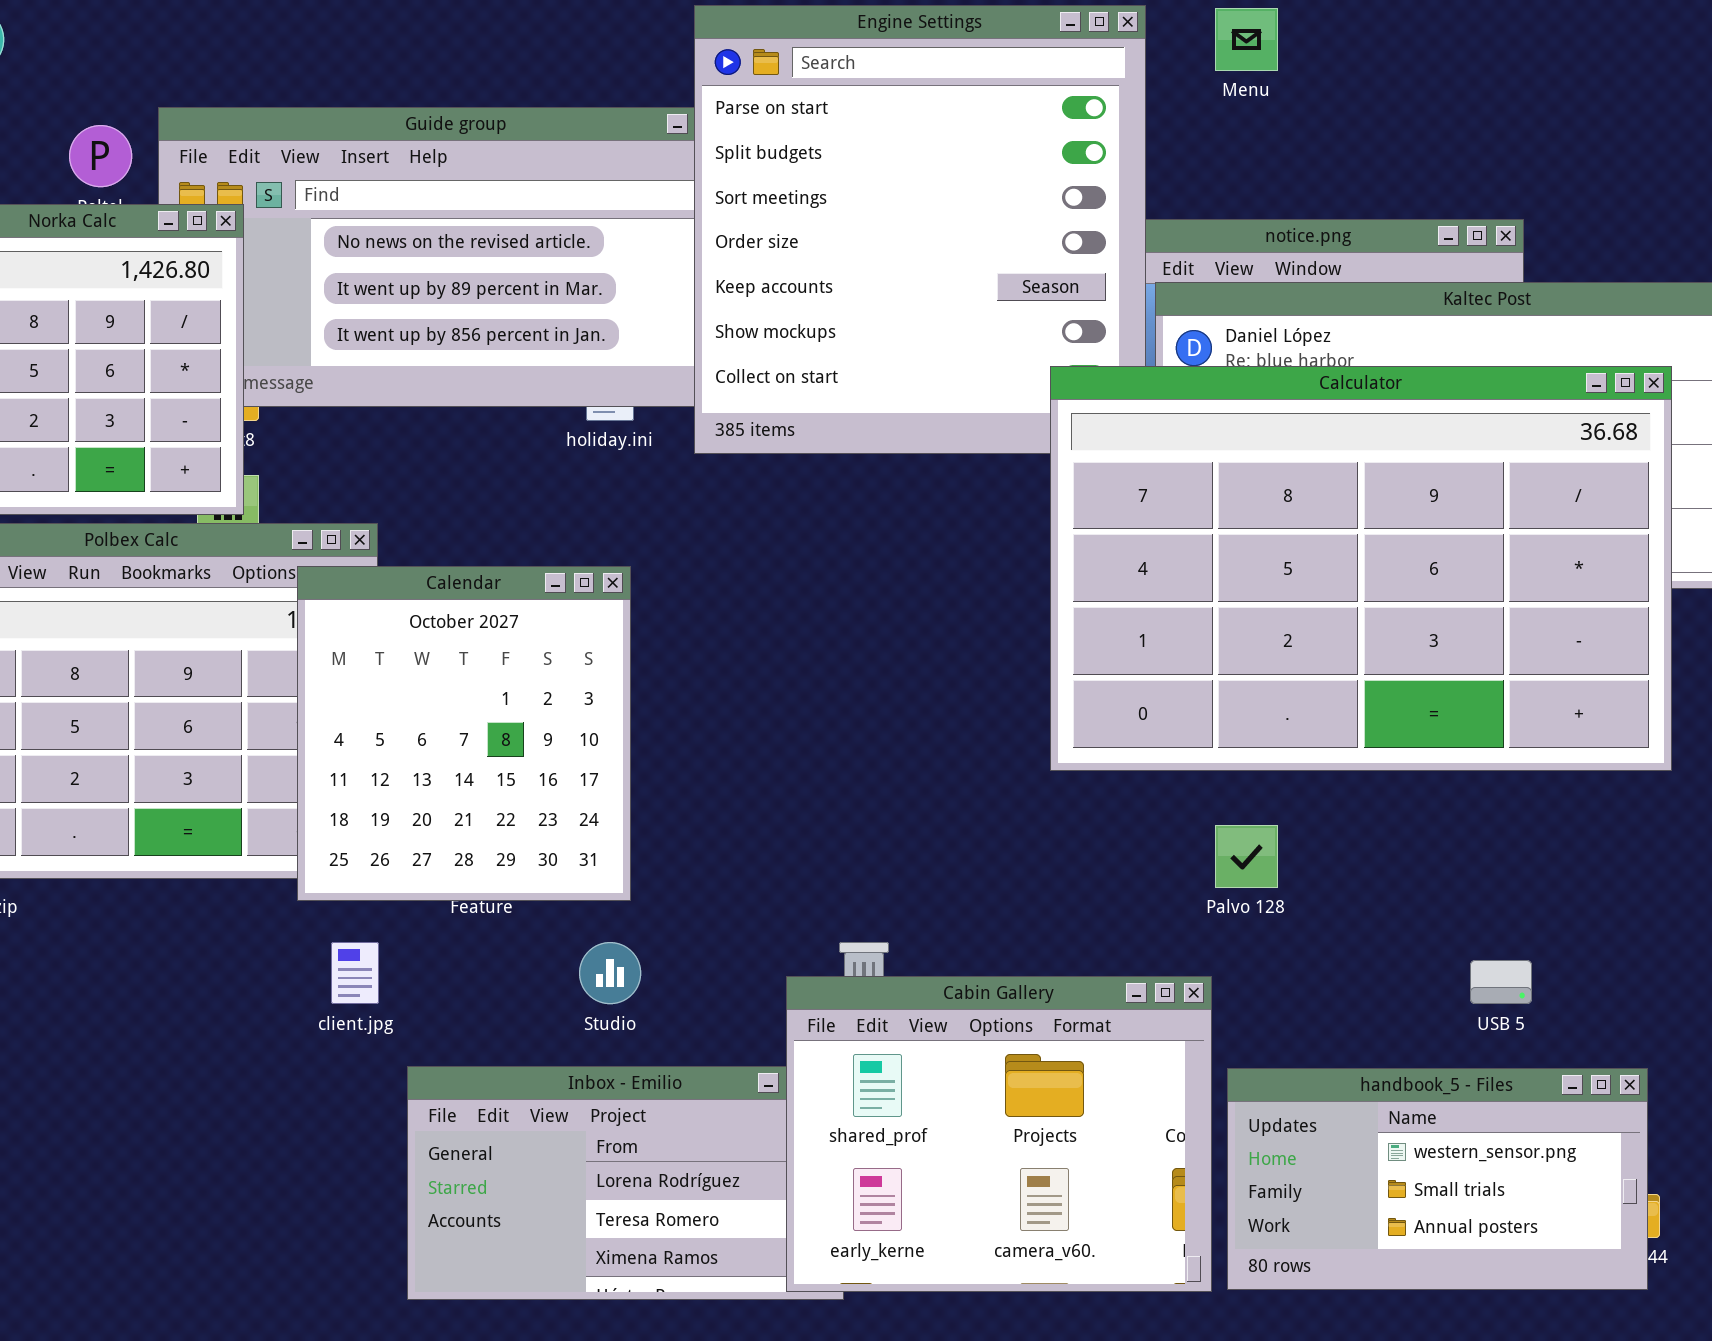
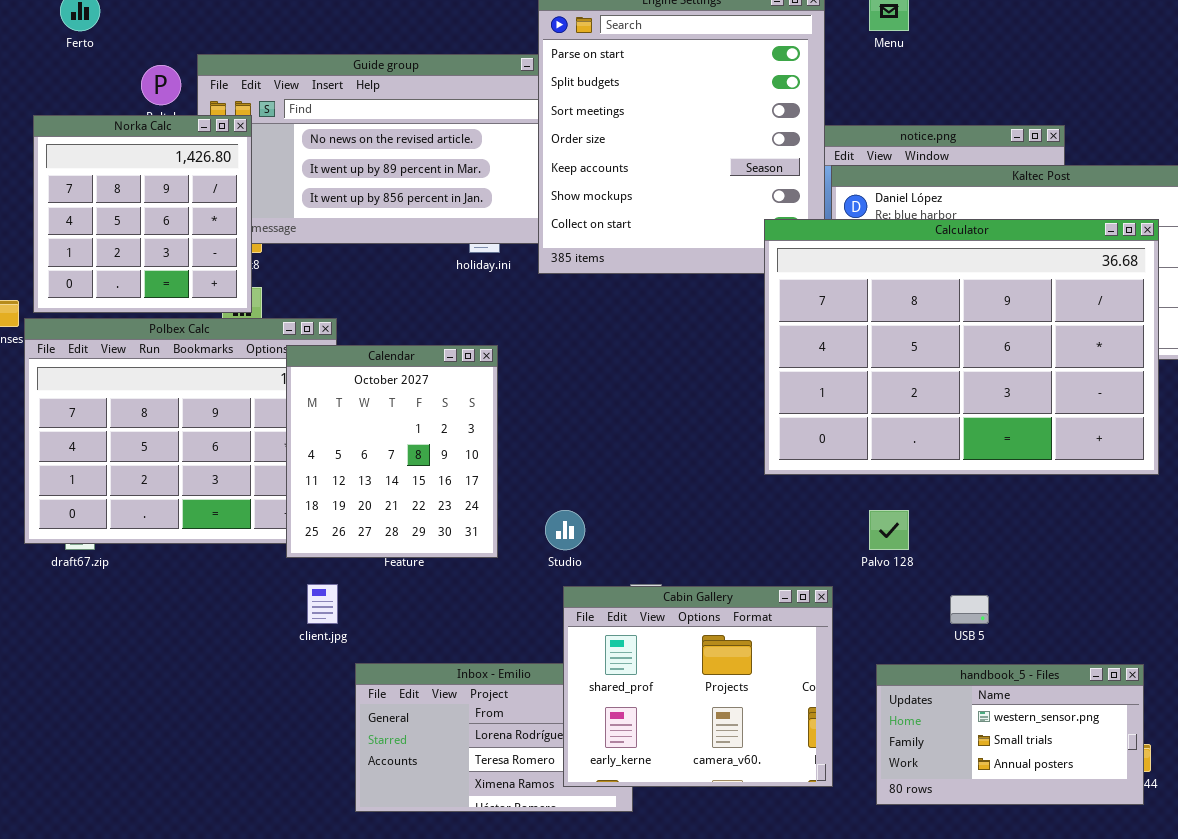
Studio: [579,942,641,1004] -> [545,510,585,550], moved
USB 5: [1470,960,1532,1004] -> [950,595,989,624], moved
Cabin Gallery: [786,976,1212,1292] -> [563,586,833,787], moved

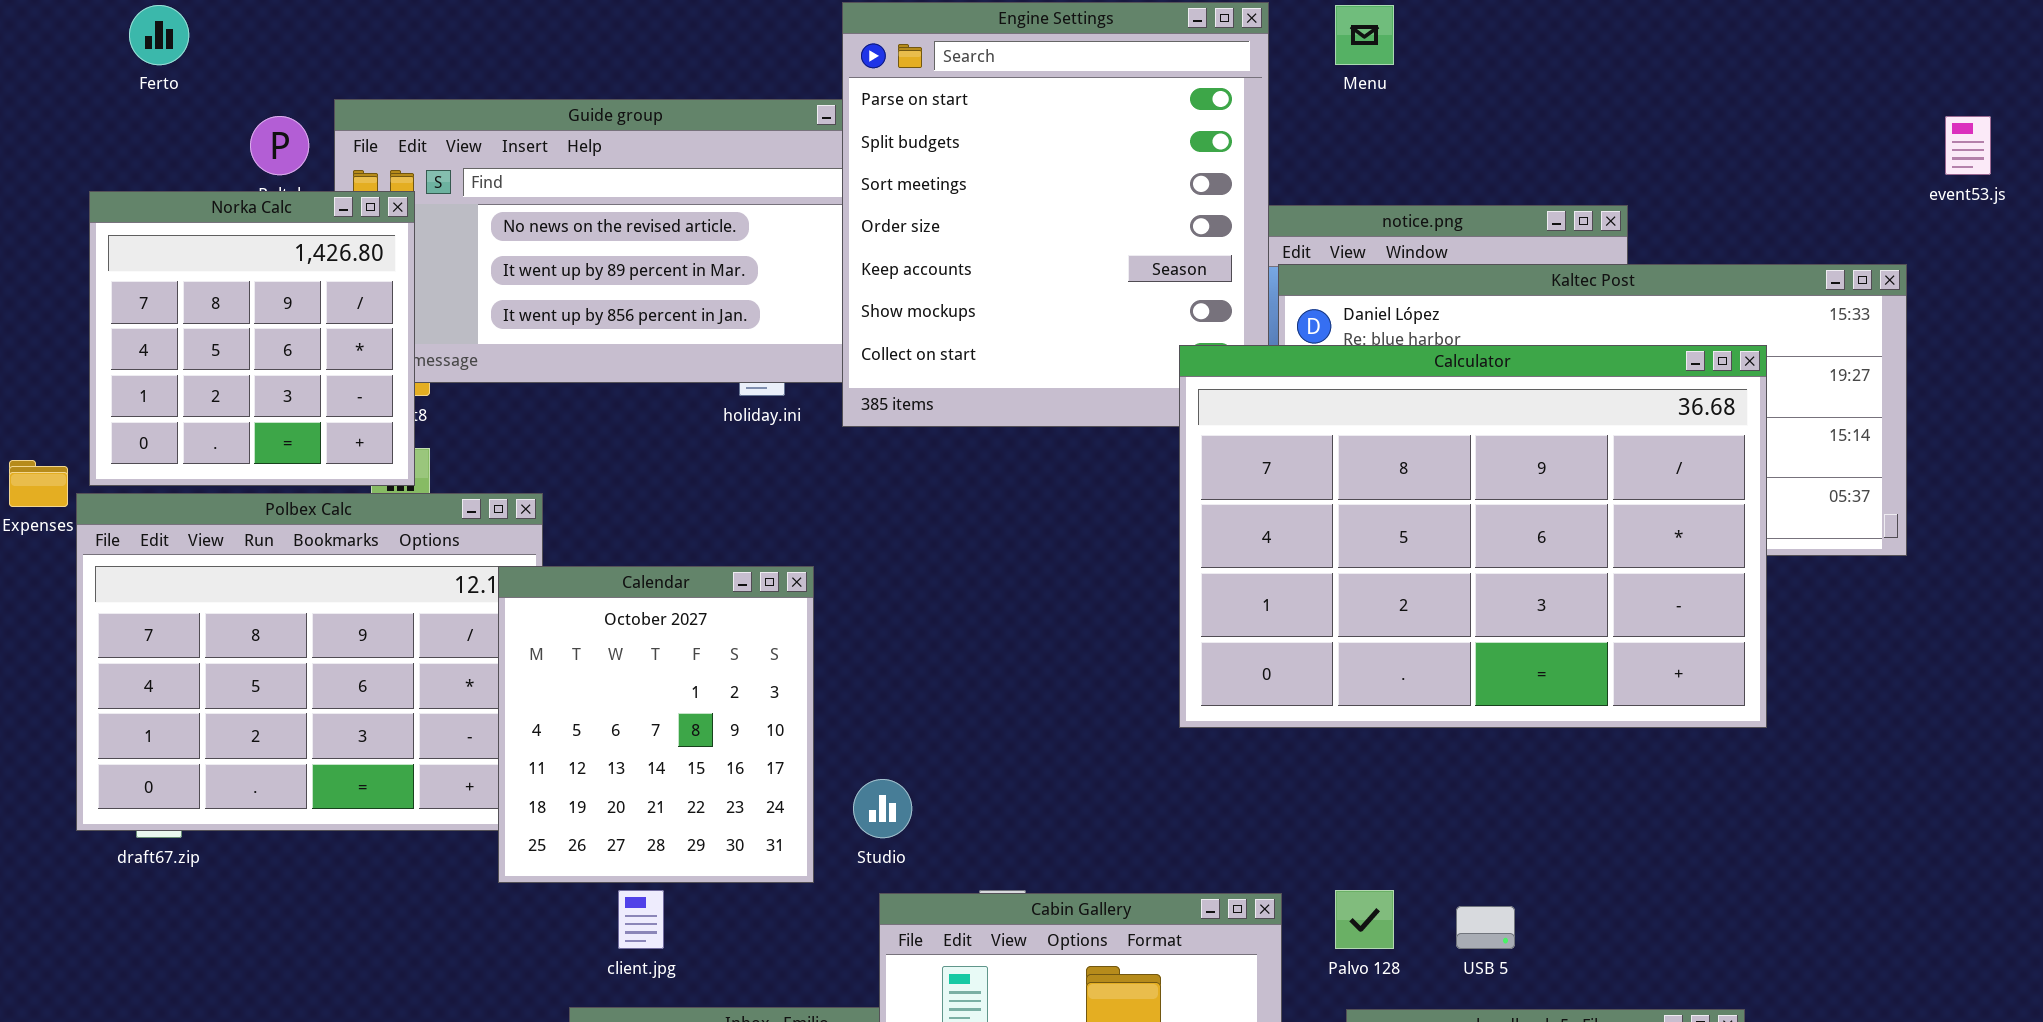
Calendar: [286,345,498,558] -> [498,566,814,883], moved
Palvo 128: [869,510,909,550] -> [1335,890,1394,949], moved
client.jpg: [307,584,338,624] -> [618,890,664,949], moved

